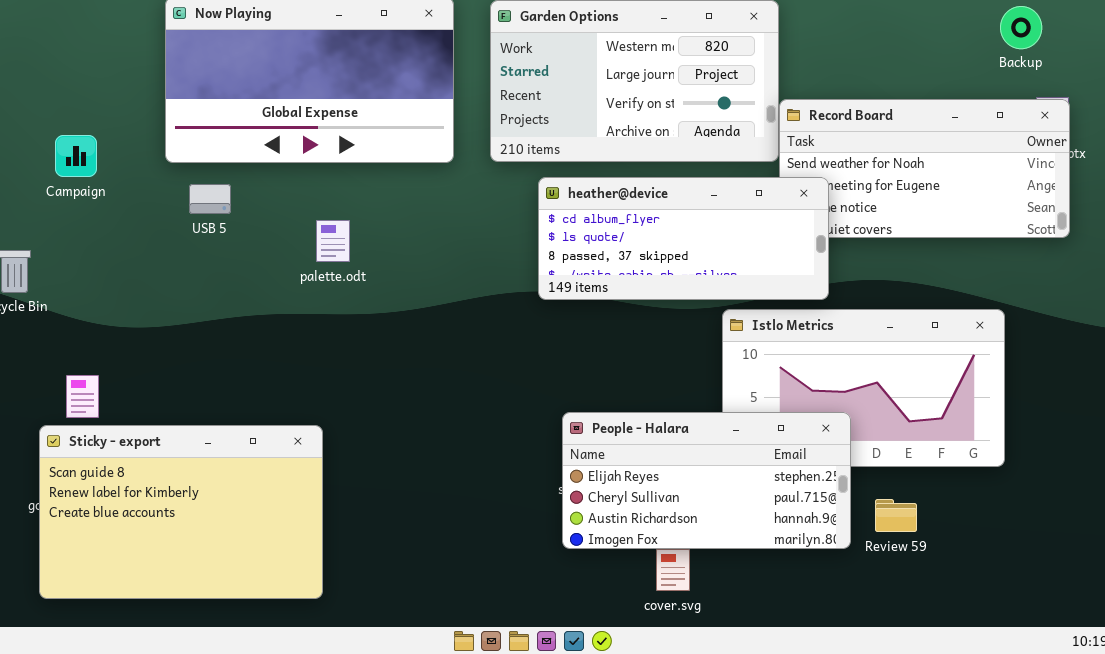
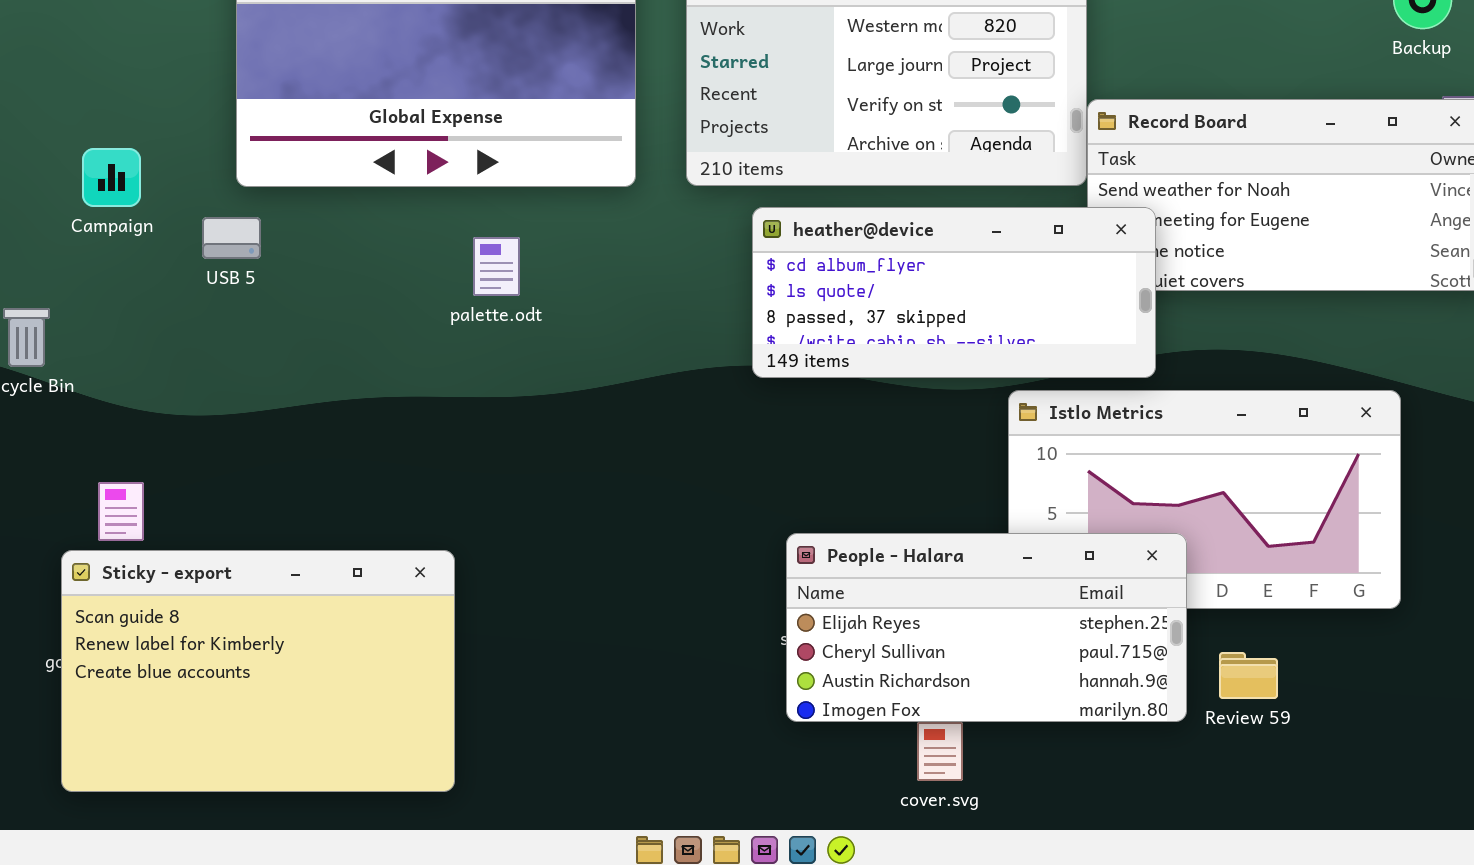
USB 5: [189,184,231,214] -> [202,217,261,259], moved
palette.odt: [316,220,350,262] -> [473,237,520,296], moved

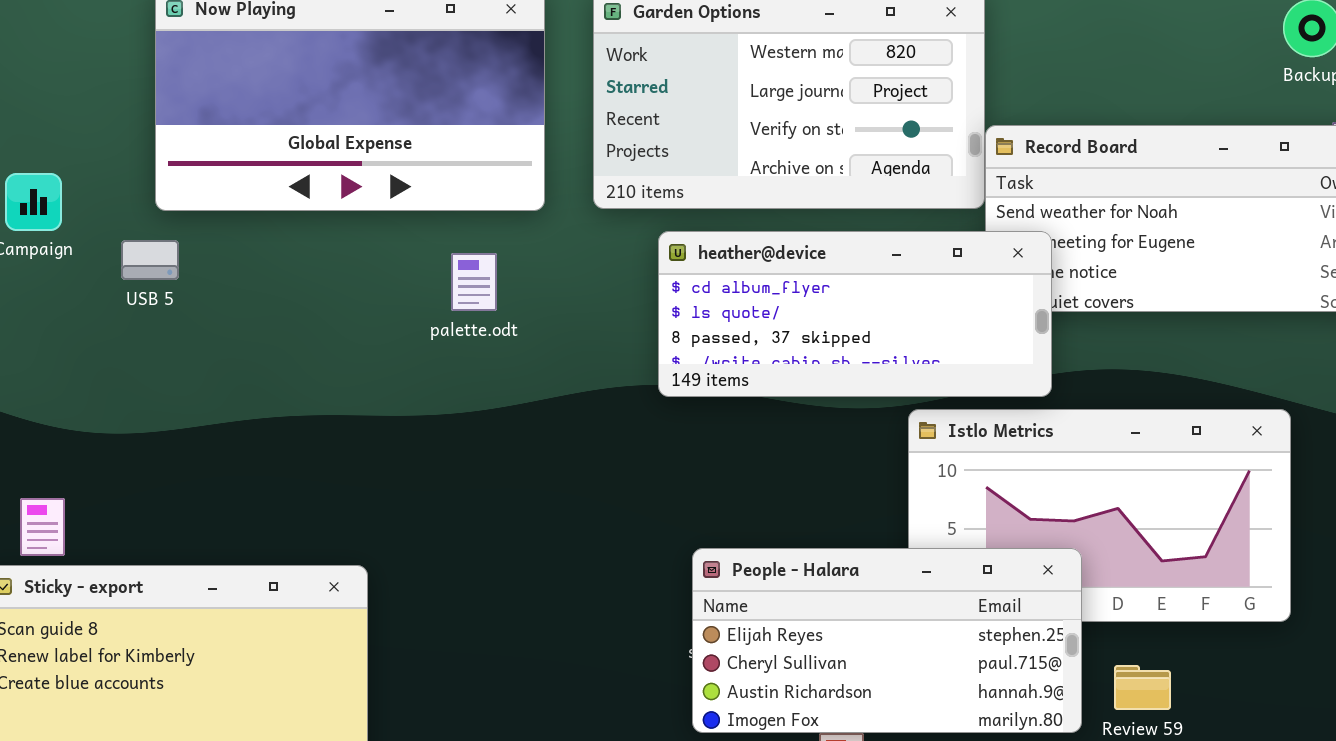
palette.odt: [473,237,520,296] -> [451,253,497,311], moved

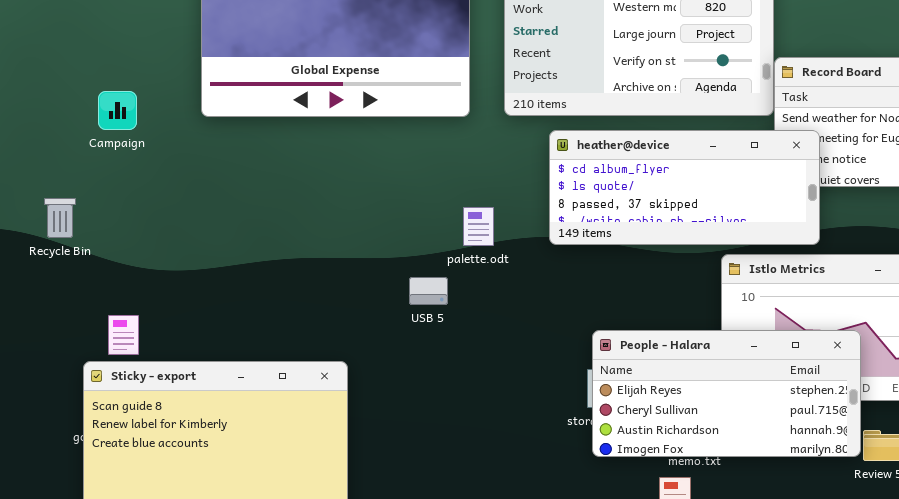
USB 5: [121,240,179,280] -> [409,277,448,305], moved
palette.odt: [451,253,497,311] -> [463,207,494,246], moved
People - Halara: [692,548,1082,733] -> [592,330,861,457], moved

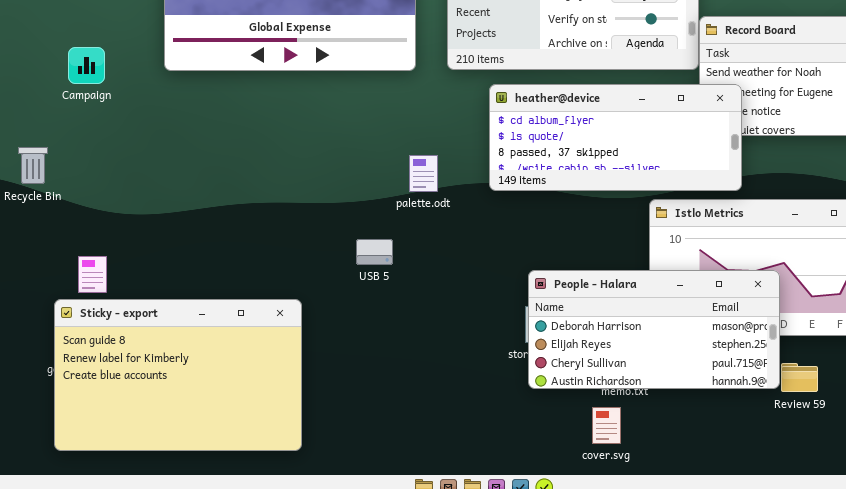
USB 5: [409,277,448,305] -> [356,239,393,265], moved
People - Halara: [592,330,861,457] -> [528,270,780,389], scrolled up 1 row

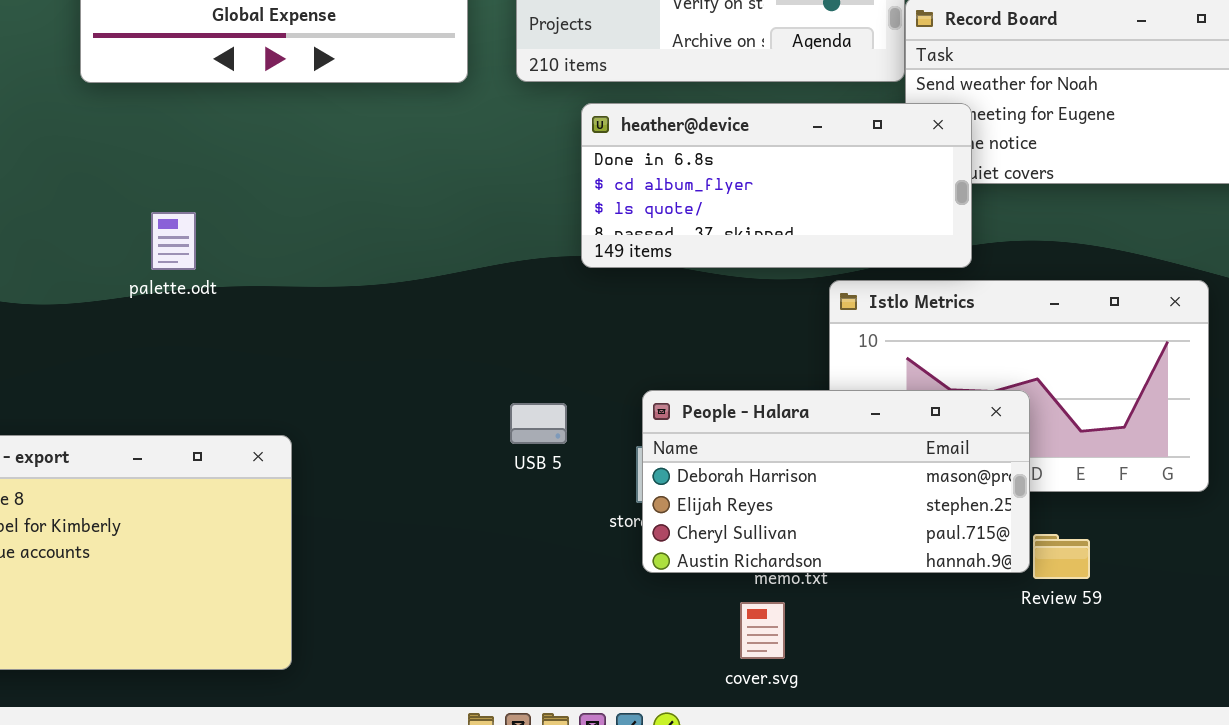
heather@device: [489,84,742,191] -> [581,103,972,268], scrolled up 1 row
palette.odt: [409,155,438,192] -> [151,212,196,270], moved
USB 5: [356,239,393,265] -> [510,403,567,444], moved

